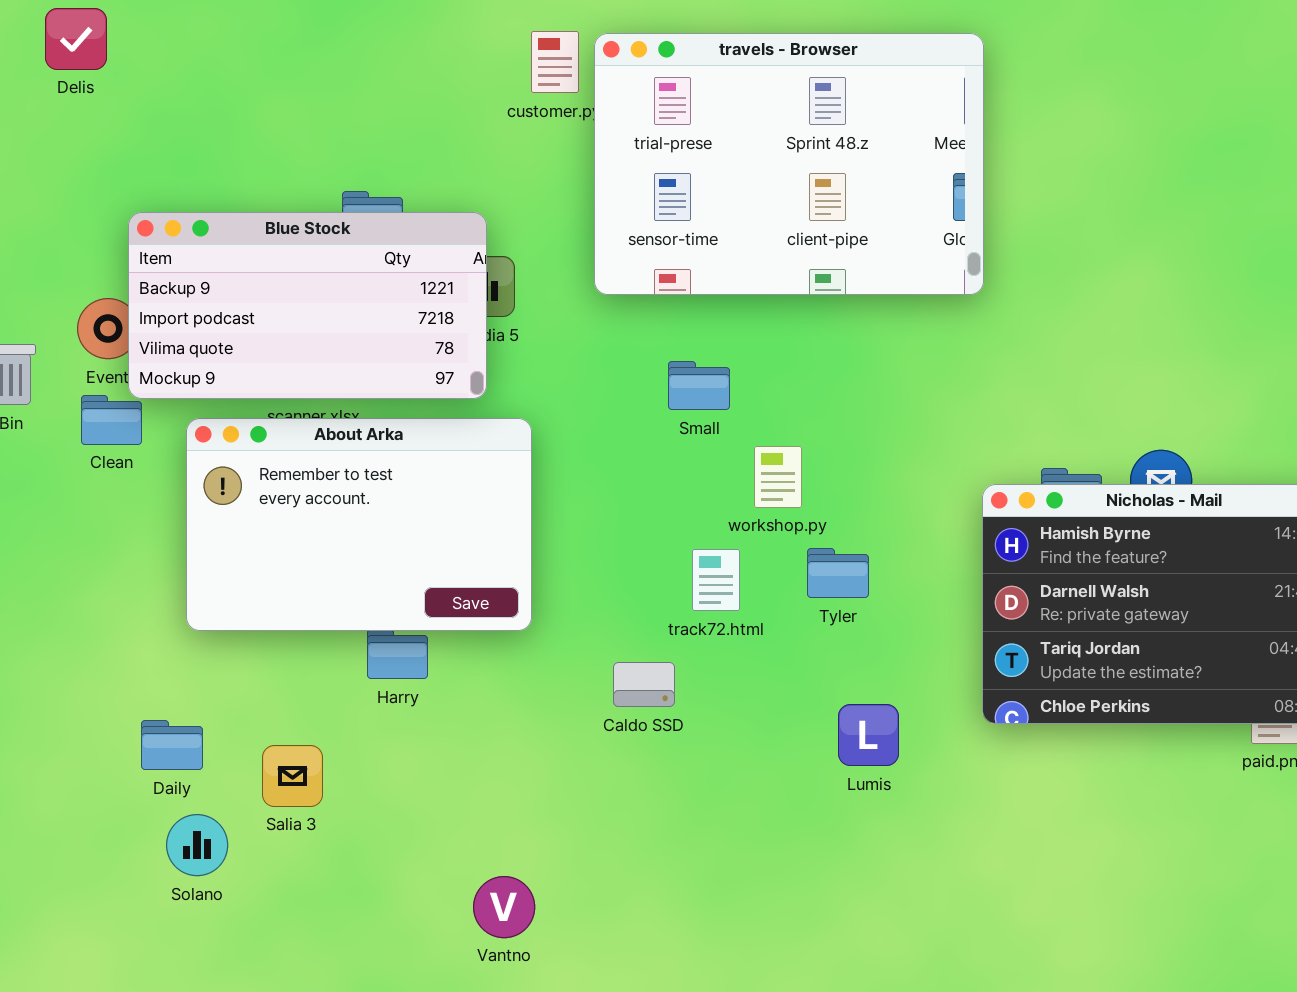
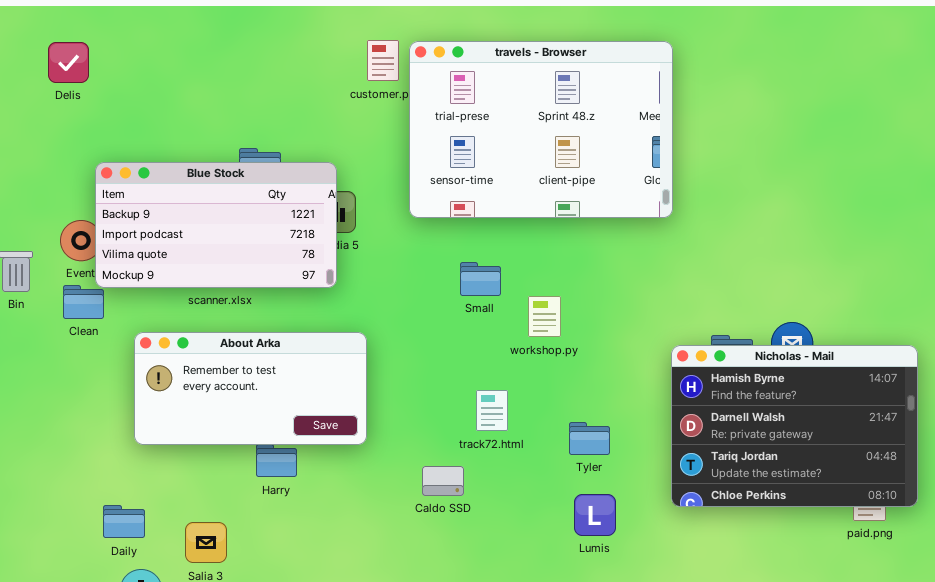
Delis: [45,8,107,70] -> [48,42,89,83], moved
About Arka: [186,418,532,631] -> [134,332,367,445], resized
workshop.py: [754,446,802,508] -> [528,296,561,337], moved
Tyler: [807,548,869,598] -> [569,422,610,455], moved

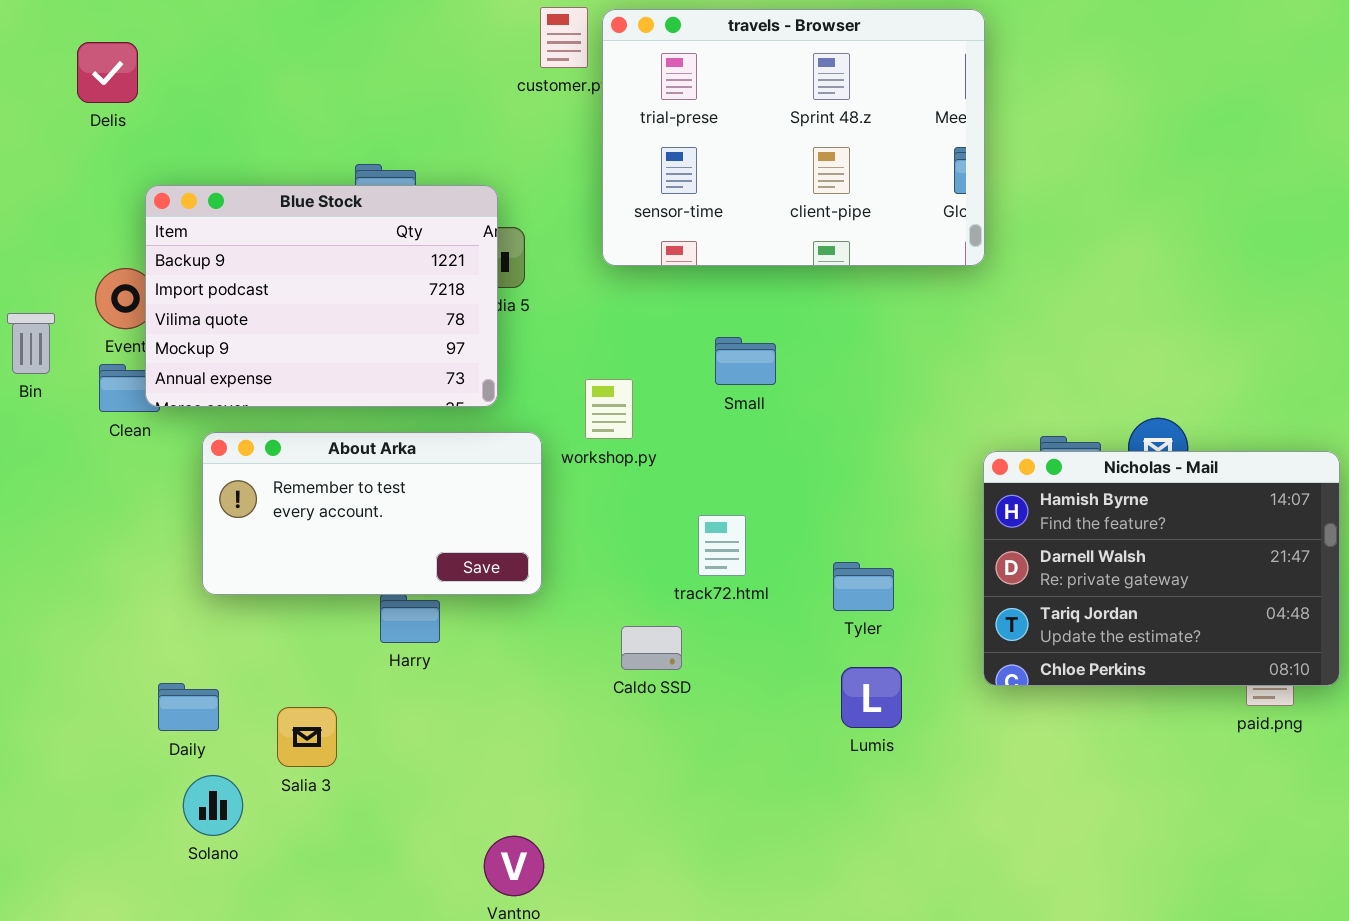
Delis: [48,42,89,83] -> [77,42,138,103], moved
Blue Stock: [95,162,337,288] -> [145,185,498,407], resized
Small: [460,262,501,296] -> [715,337,776,385], moved
workshop.py: [528,296,561,337] -> [585,379,633,439], moved

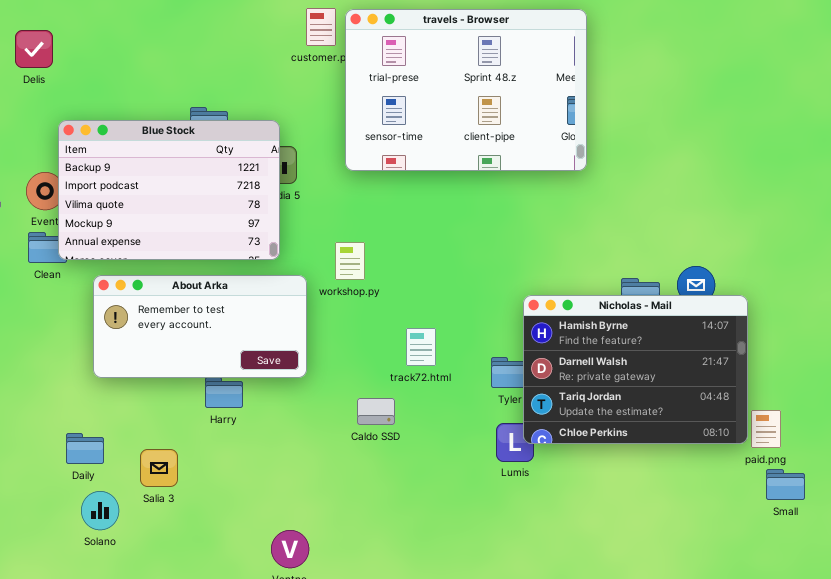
Small: [715,337,776,385] -> [766,469,805,500], moved
Nicholas - Mail: [983,451,1340,686] -> [523,295,748,444], moved

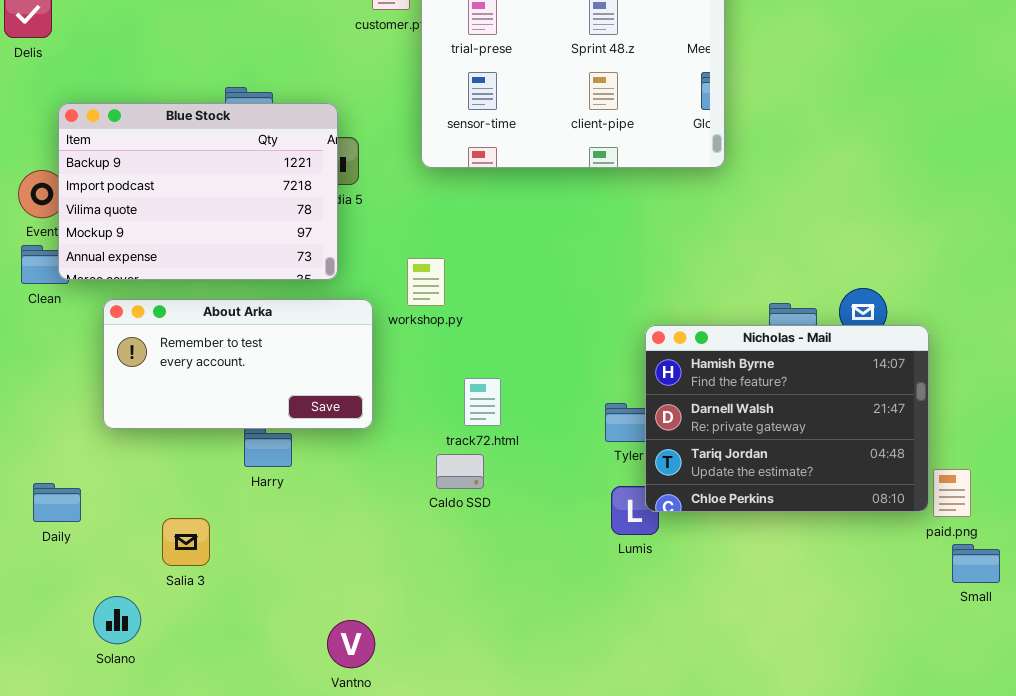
track72.html: [406,328,436,366] -> [464,378,501,426], moved
Daily: [66,433,104,464] -> [33,483,81,522], moved
Solano: [81,491,119,530] -> [93,596,141,644], moved

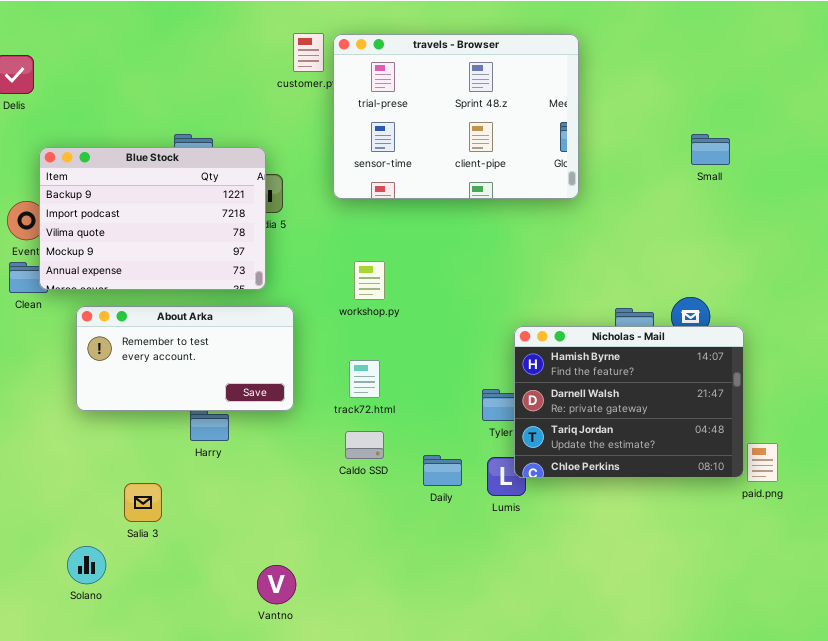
workshop.py: [407,258,445,306] -> [354,261,385,300], moved
track72.html: [464,378,501,426] -> [349,360,380,398], moved
Daily: [33,483,81,522] -> [423,455,462,486], moved
Small: [952,544,1000,583] -> [691,134,730,165], moved

